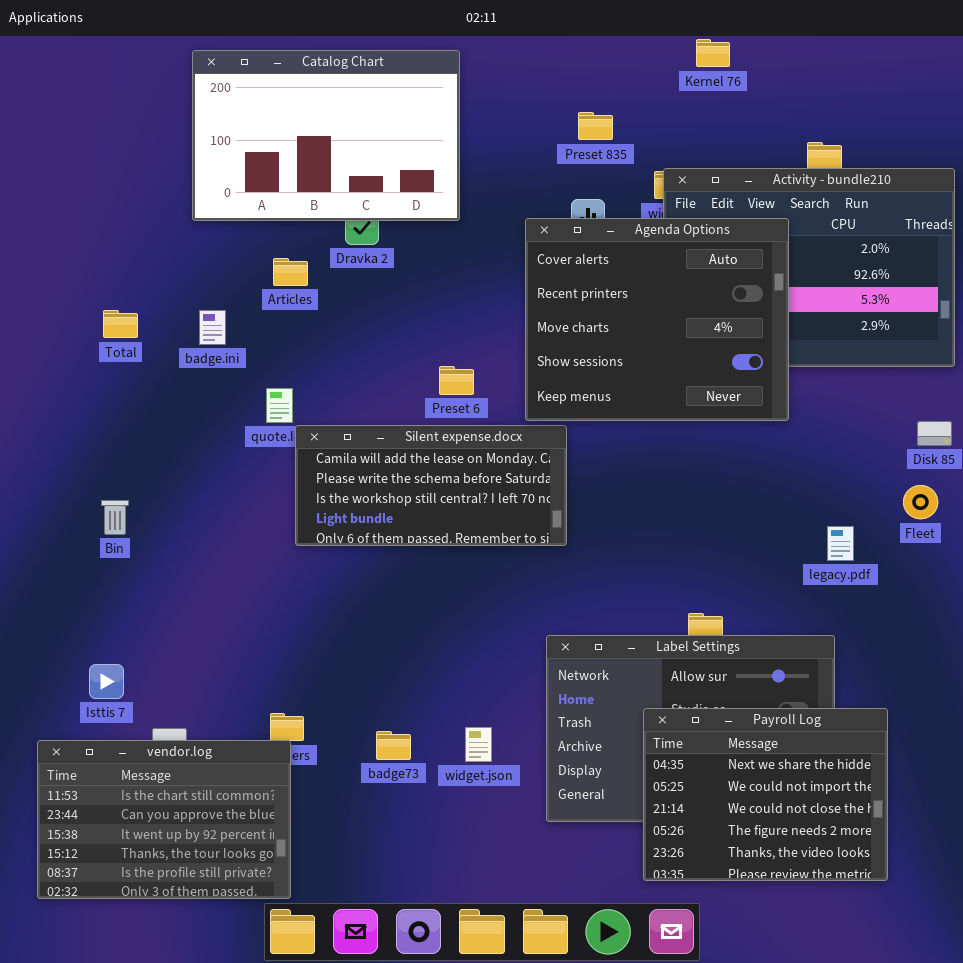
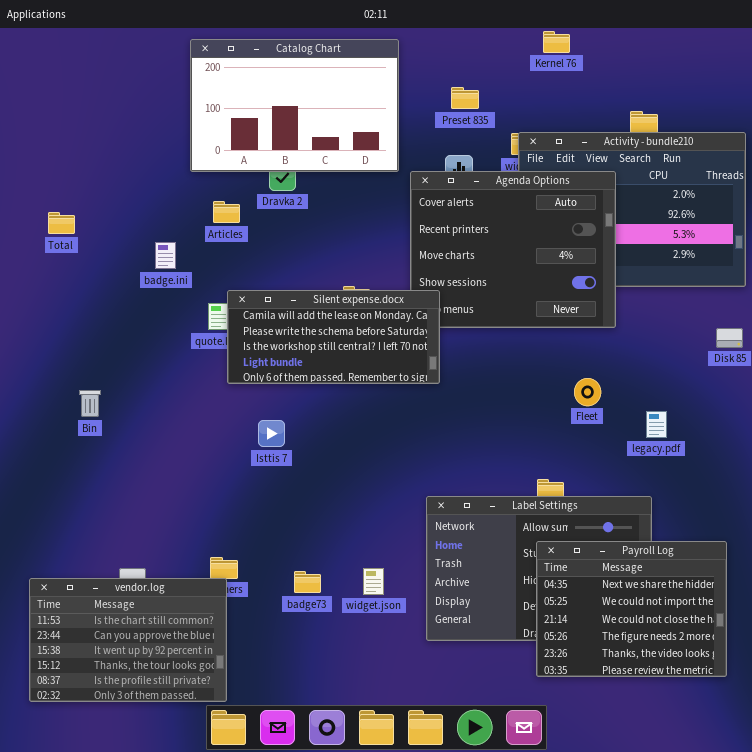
Catalog Chart: [192,50,460,221] -> [190,39,399,172], moved
Total: [103,310,138,338] -> [48,212,75,234], moved
Silent expense.docx: [295,425,567,546] -> [227,290,440,384], moved
Fleet: [903,485,938,519] -> [574,378,601,406], moved
Isttis 7: [89,664,124,699] -> [258,420,285,447], moved
Payroll Log: [643,708,888,881] -> [536,541,727,677], moved

